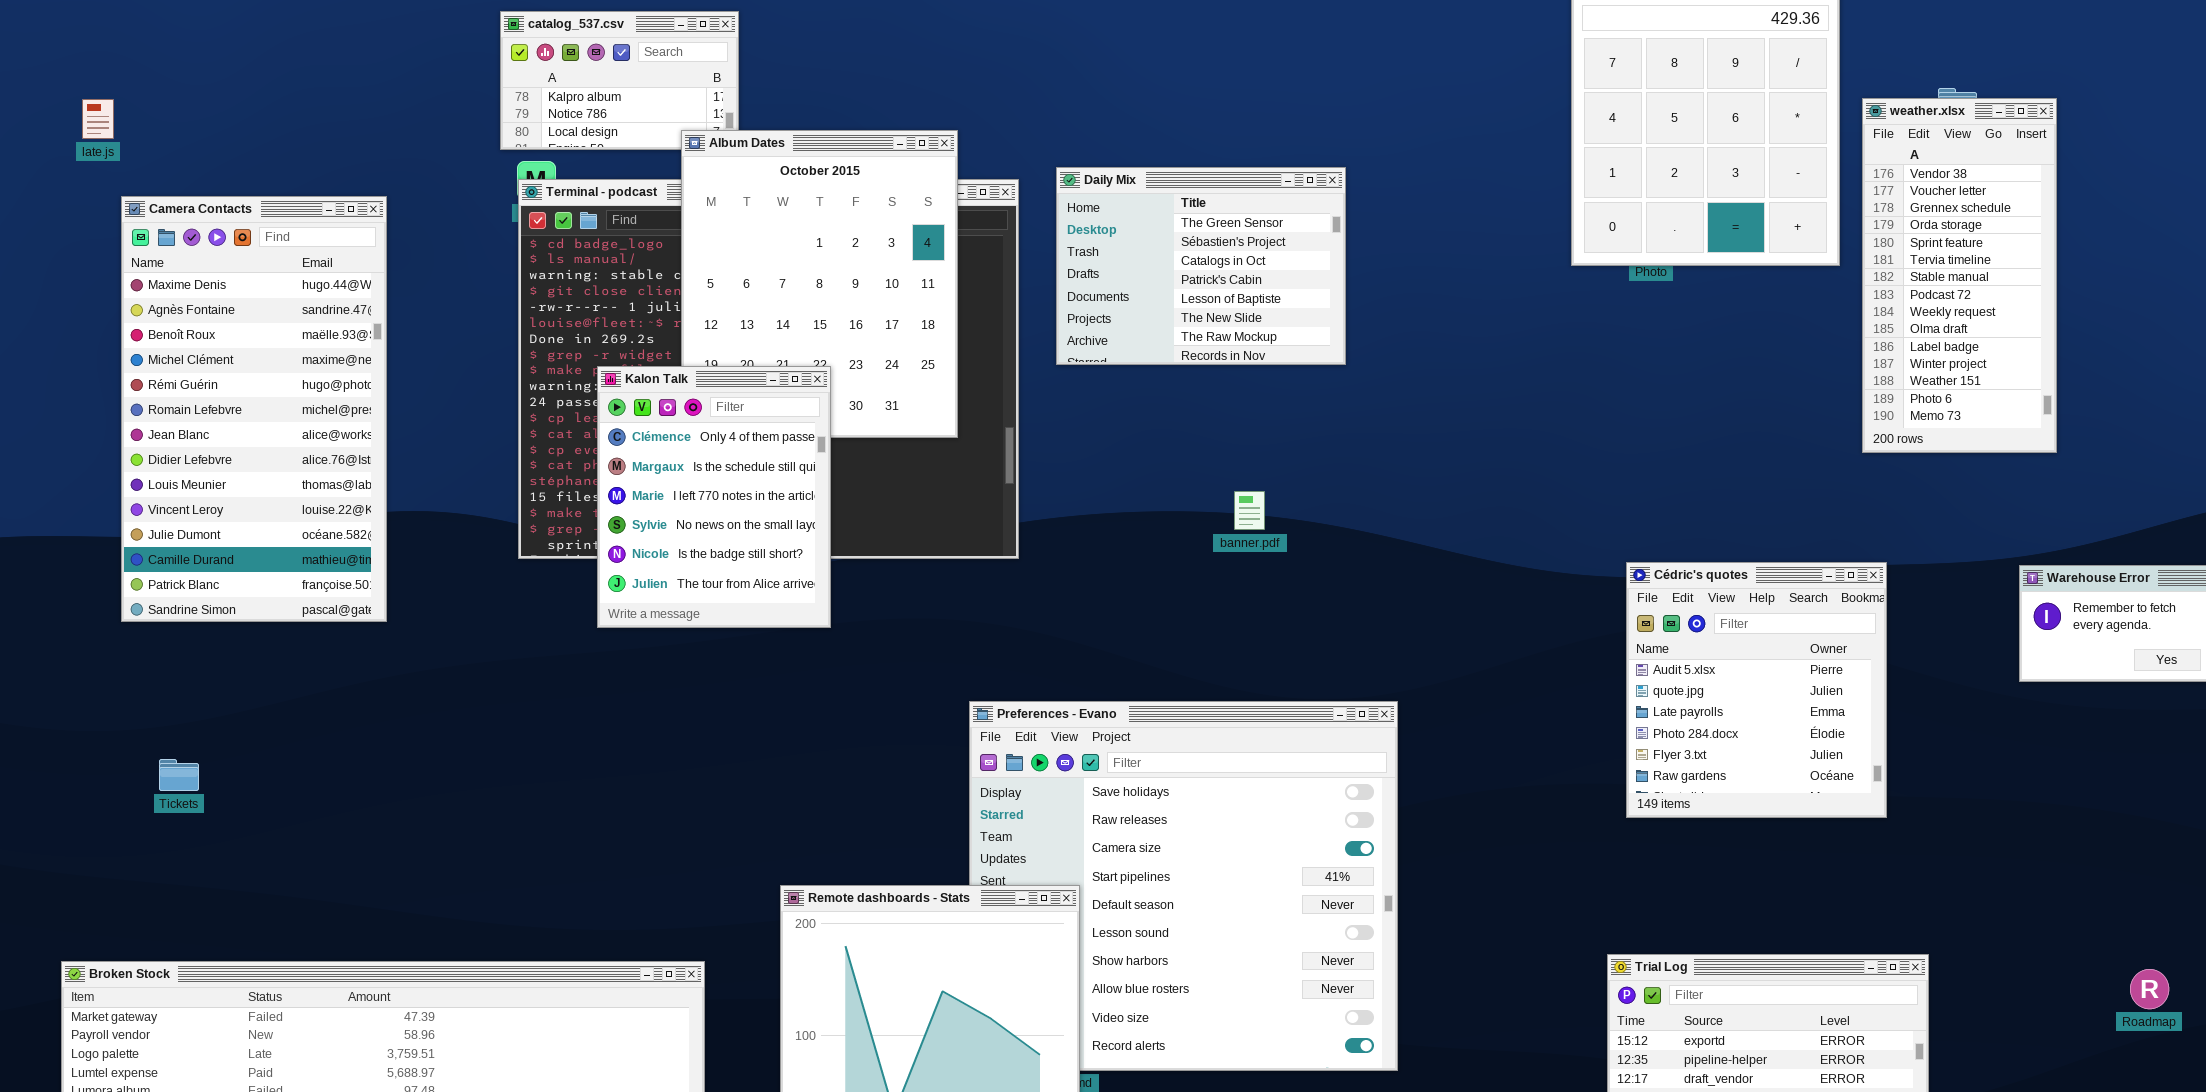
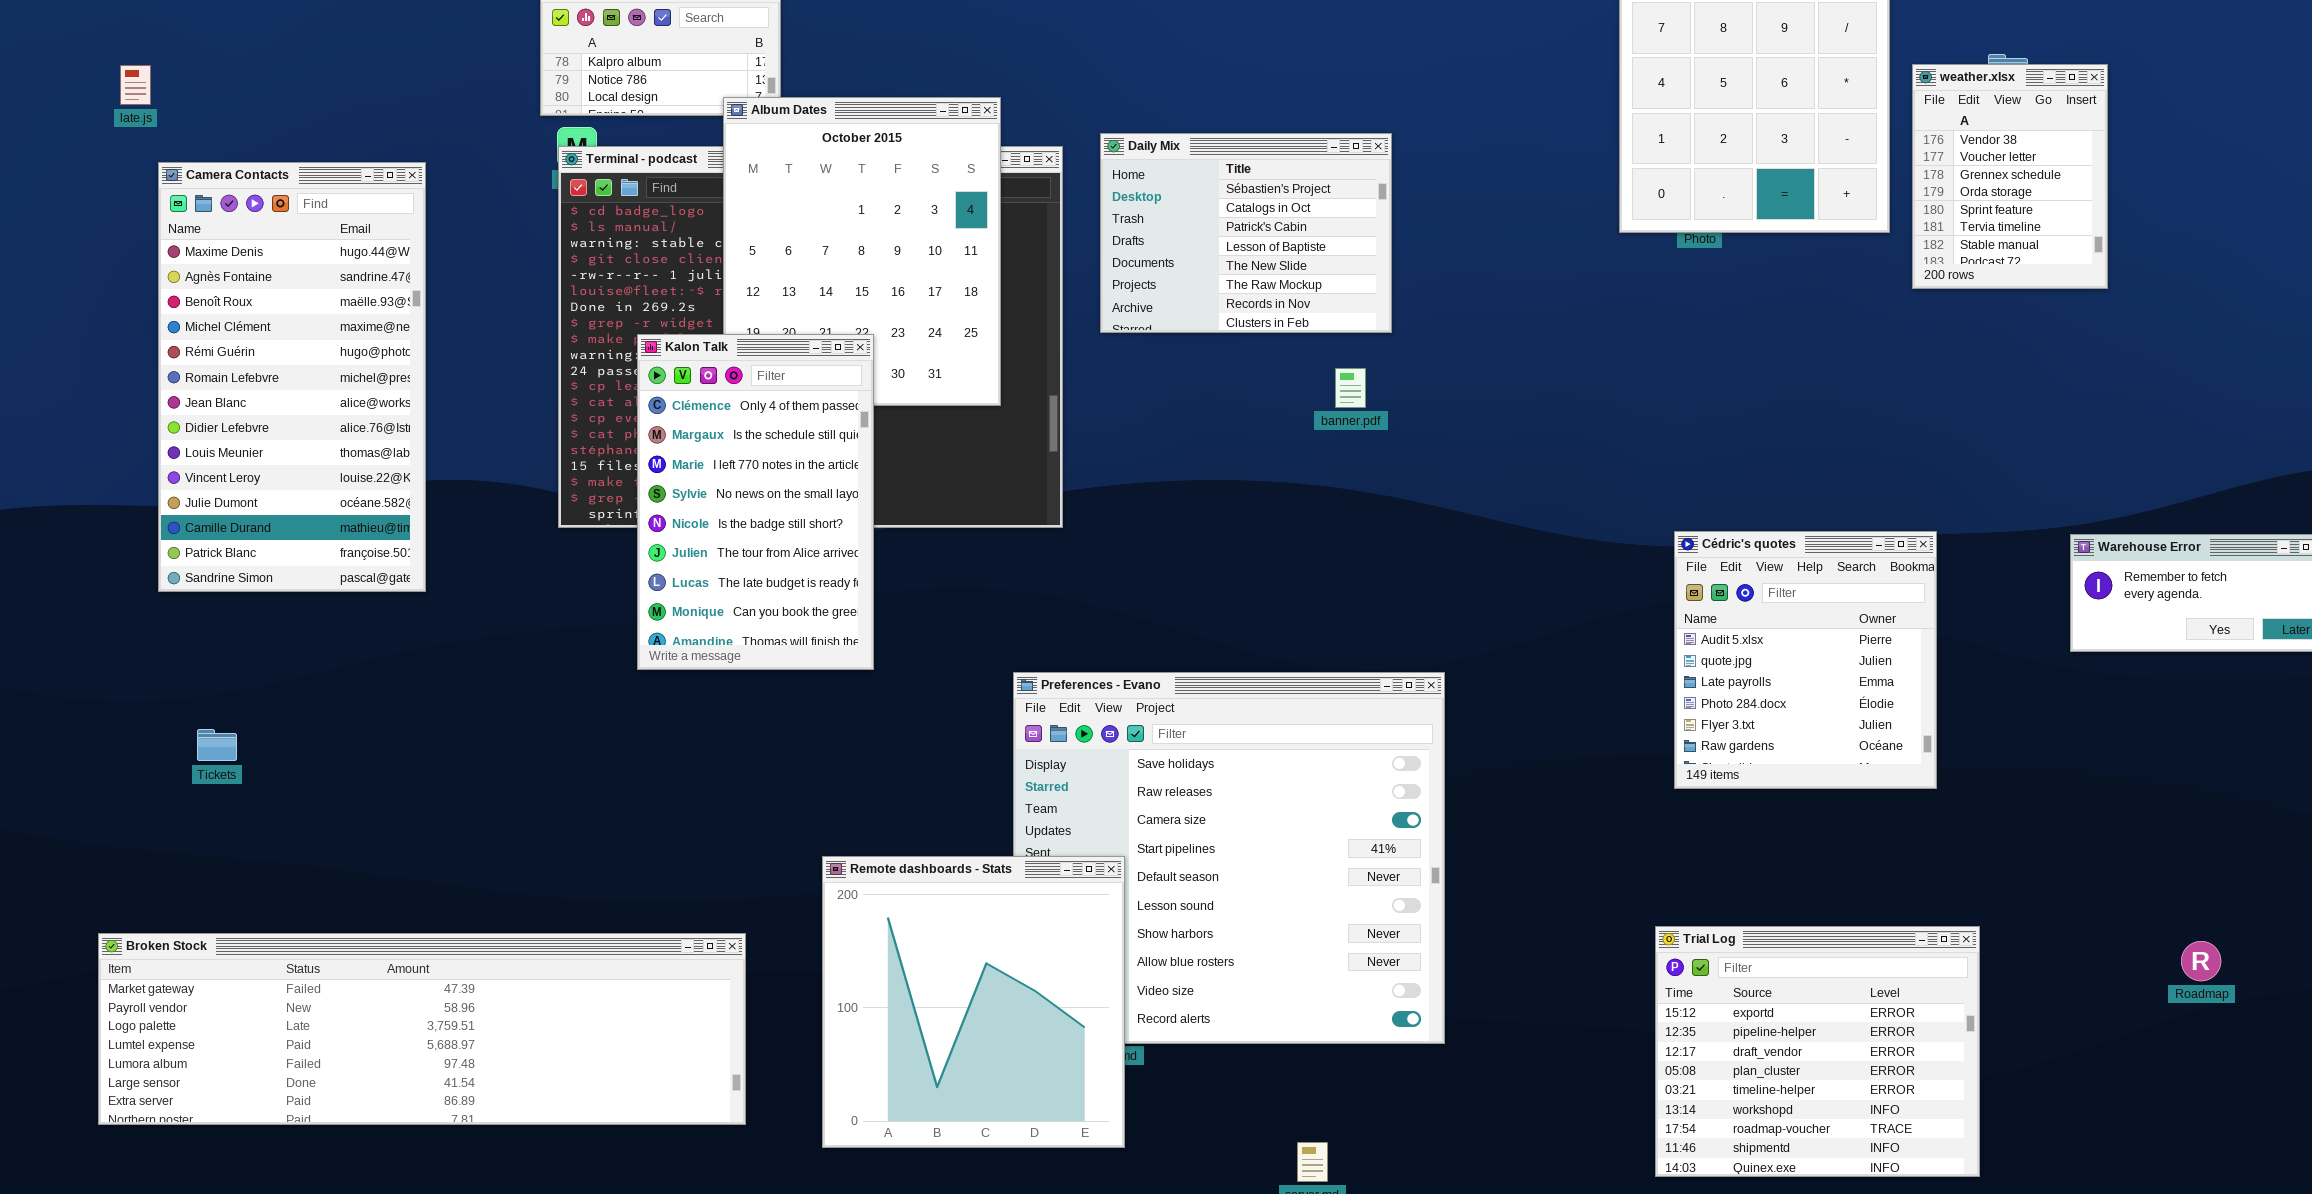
weather.xlsx: [1862,98,2057,453] -> [1912,64,2108,289], resized
Daily Mix: [1056,167,1346,365] -> [1100,133,1392,333], scrolled down 1 row
Kalon Talk: [597,366,831,628] -> [637,334,874,670], resized
banner.pdf: [1234,491,1265,530] -> [1335,368,1366,408], moved

